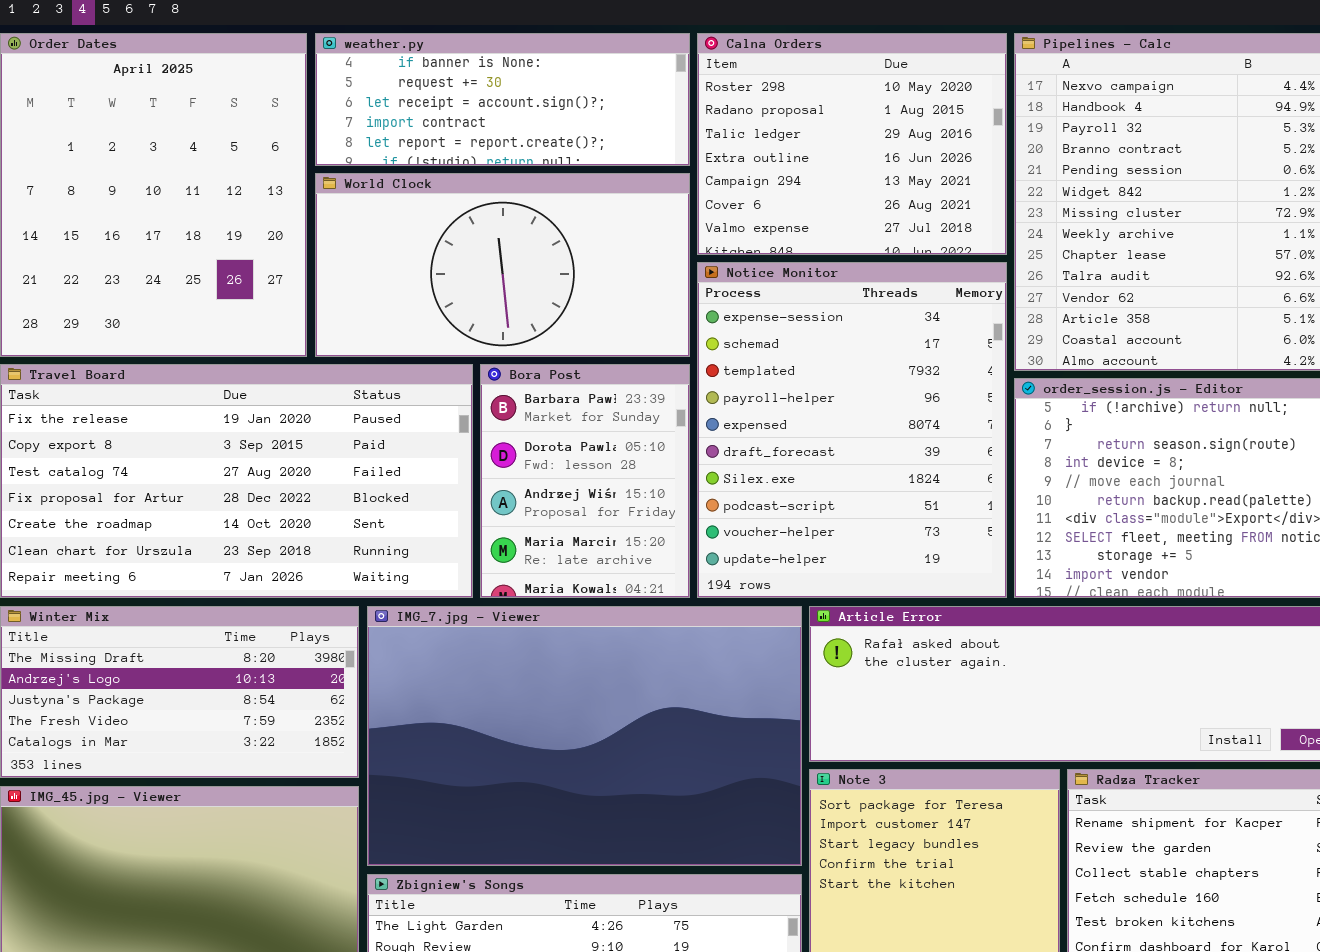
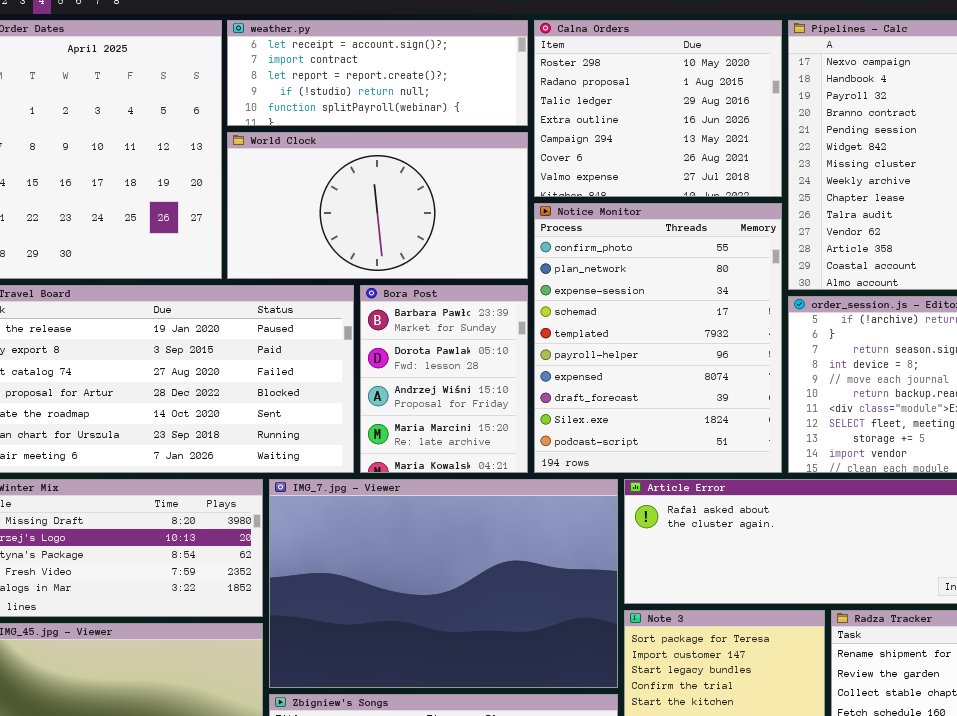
weather.py: [315,33,690,166] -> [227,20,528,126], scrolled down 2 rows
Notice Monitor: [697,262,1007,598] -> [534,203,782,473], scrolled up 2 rows

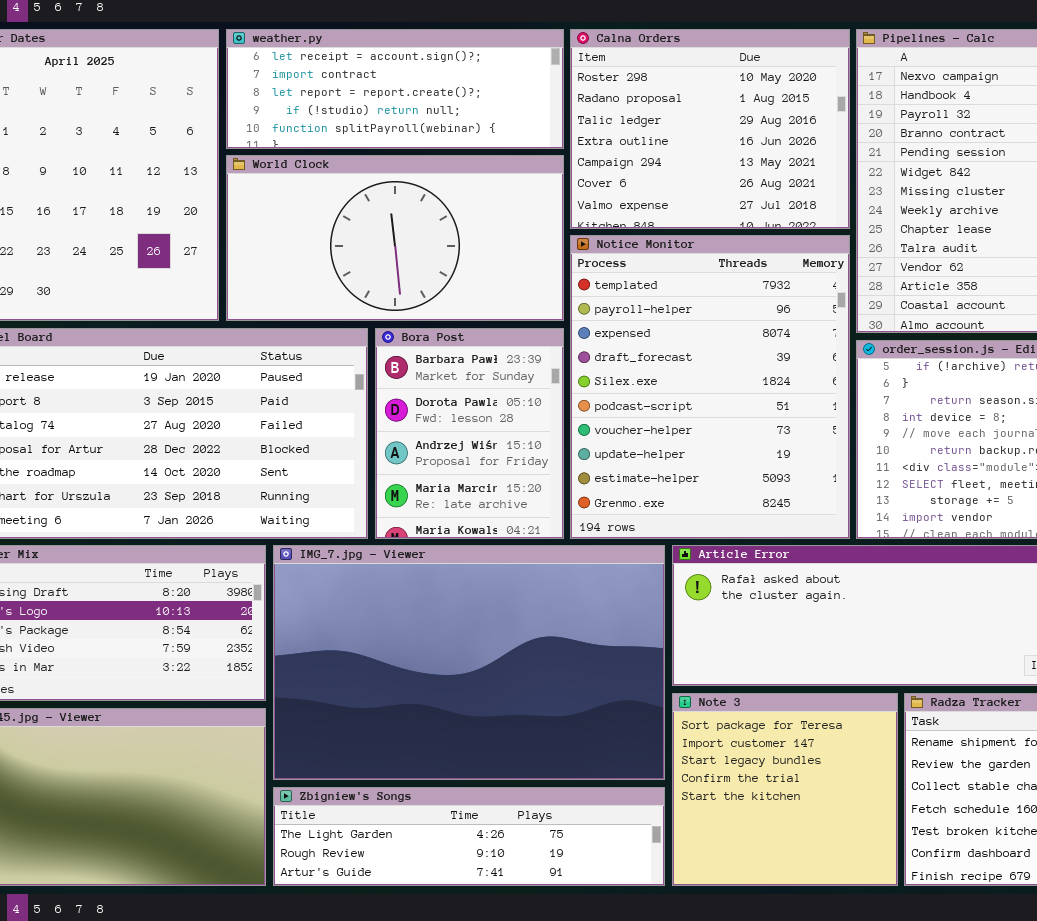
Notice Monitor: [534,203,782,473] -> [570,235,850,539], scrolled down 4 rows

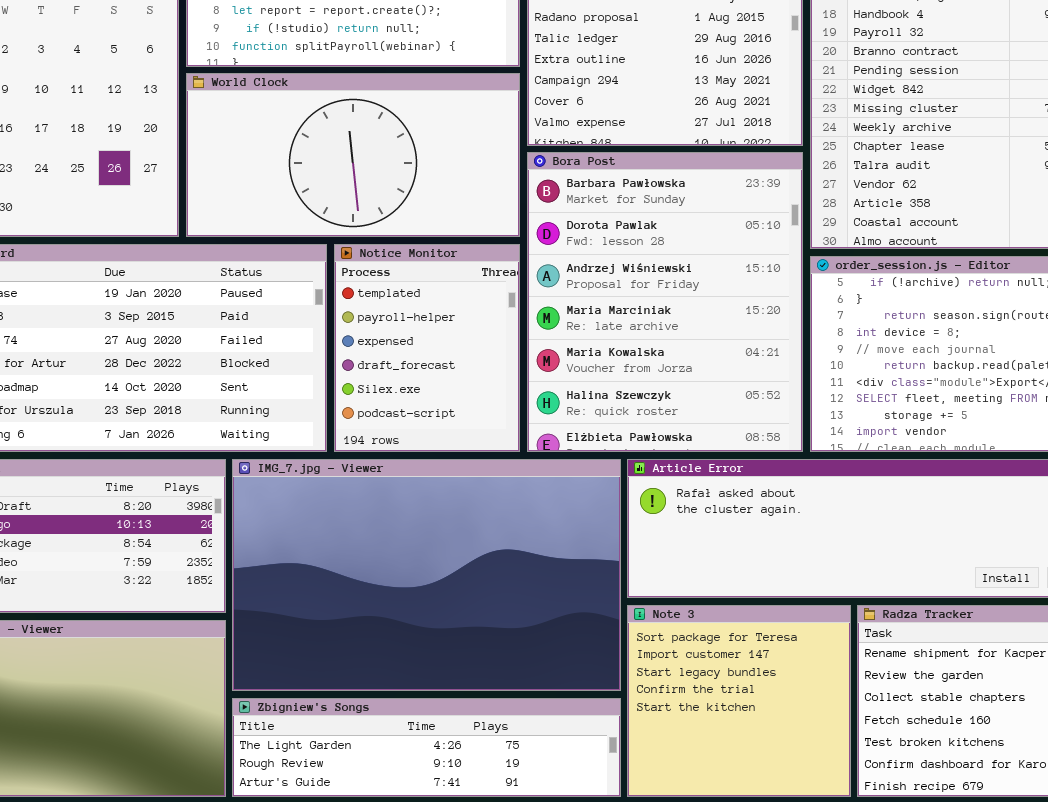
Notice Monitor: [570,235,850,539] -> [334,244,520,452], moved, resized
Bora Post: [375,328,564,539] -> [527,152,803,452], moved, resized

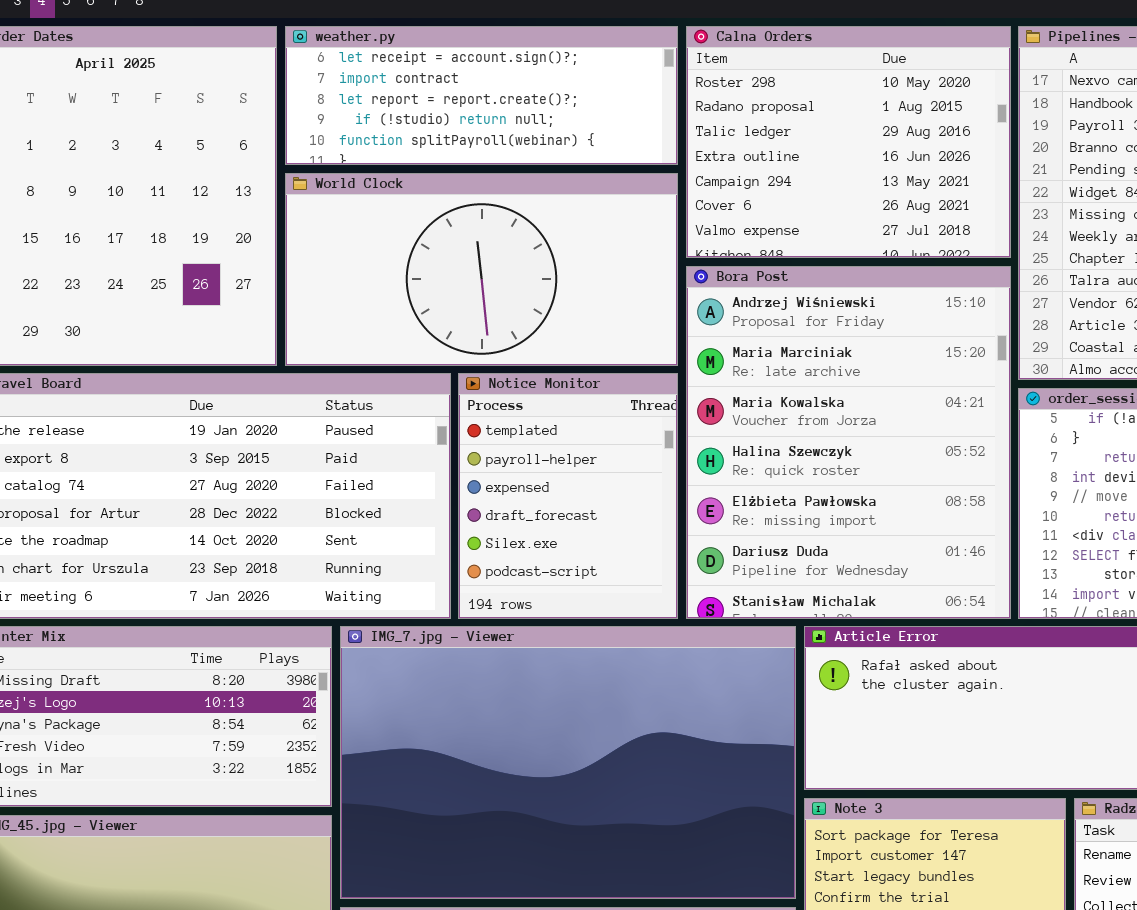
Bora Post: [527,152,803,452] -> [686,266,1011,619], scrolled down 2 rows

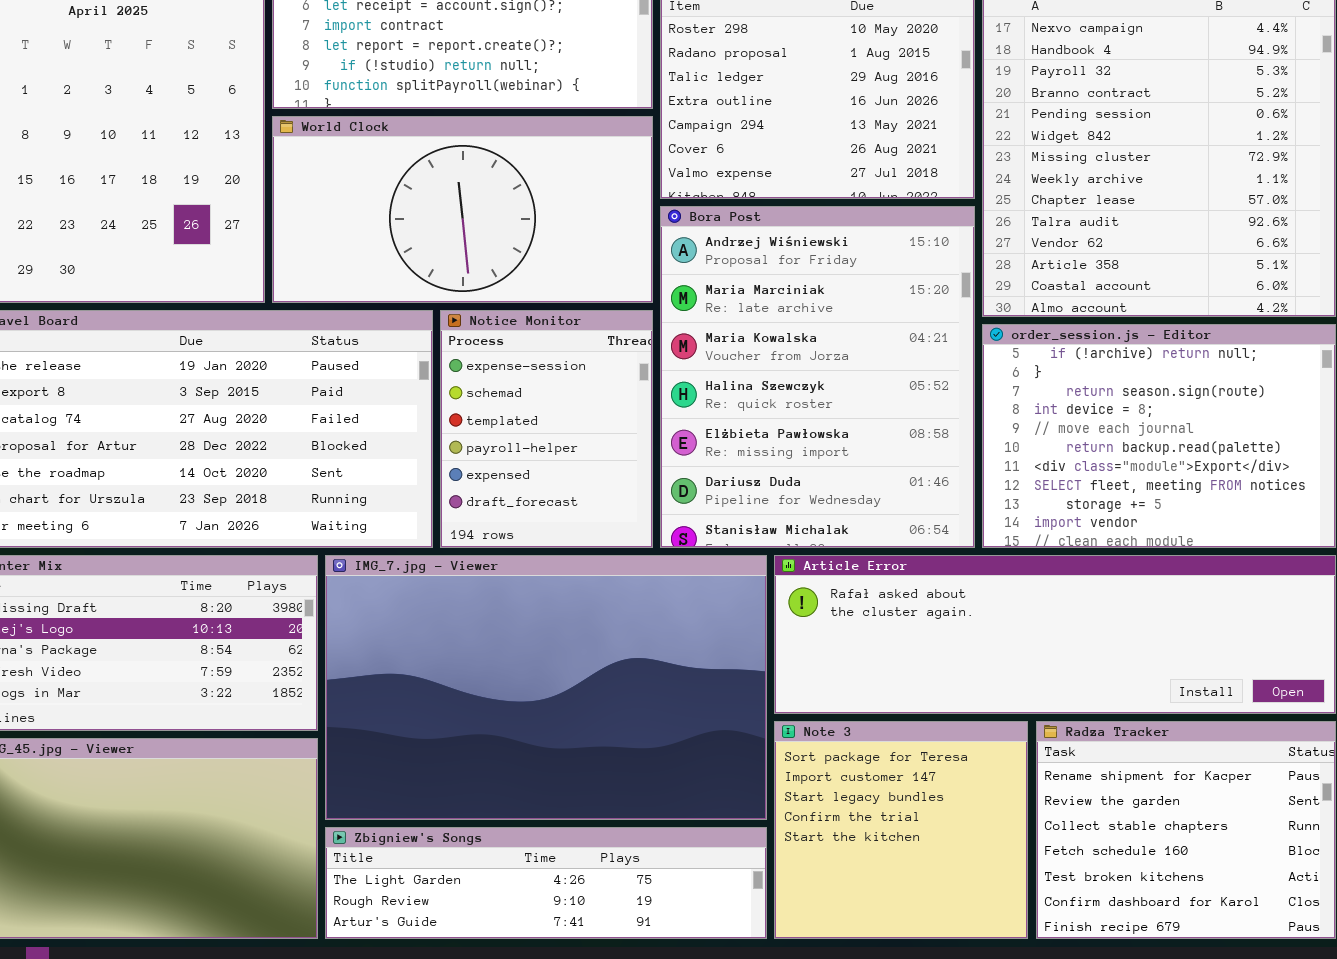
Notice Monitor: [458,373,678,619] -> [440,310,653,548], scrolled up 2 rows

